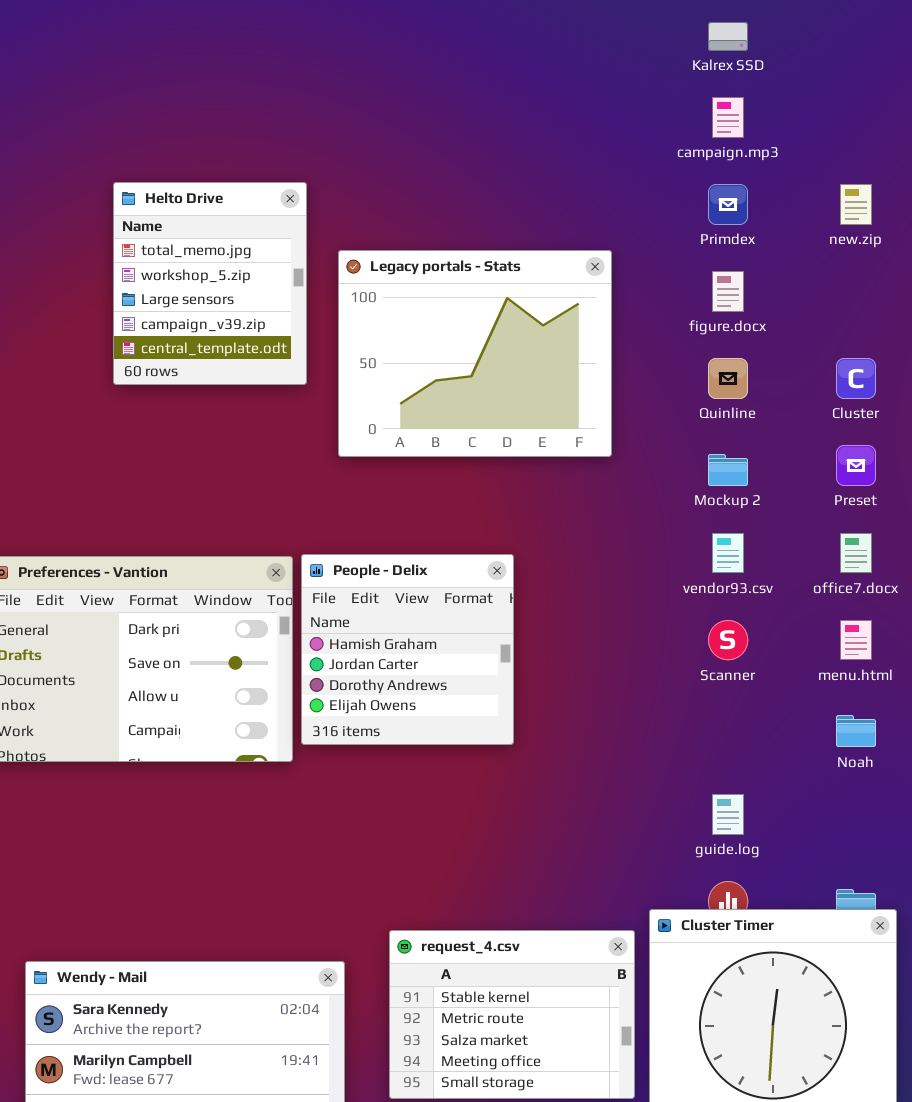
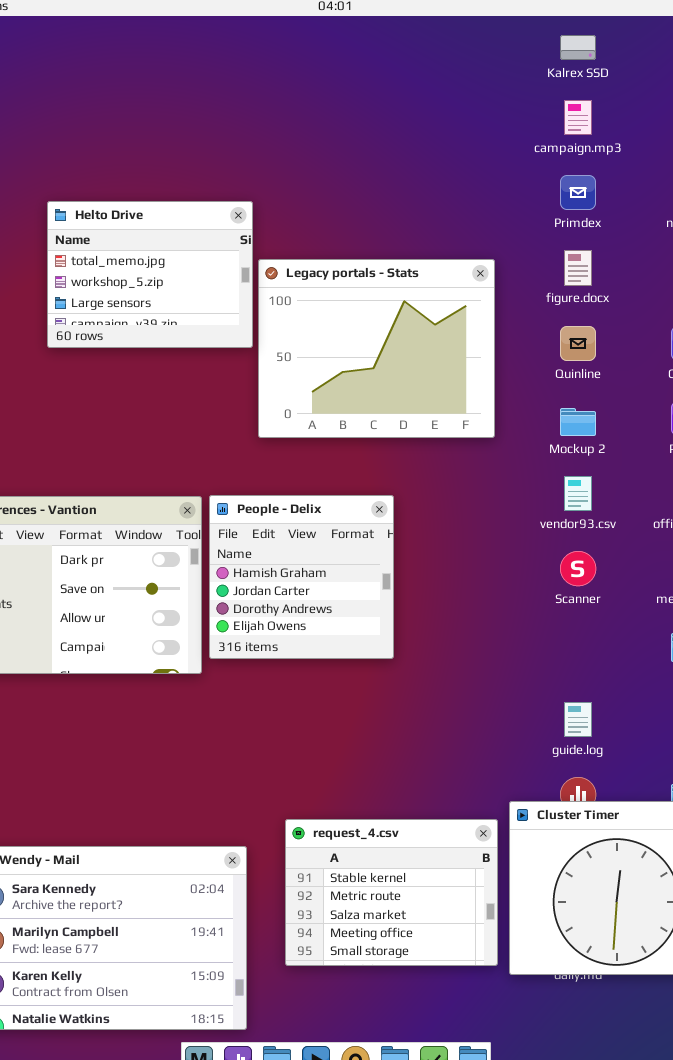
Helto Drive: [113,182,307,385] -> [47,201,253,348], resized
Legacy portals - Stats: [338,250,612,457] -> [258,259,495,438], moved

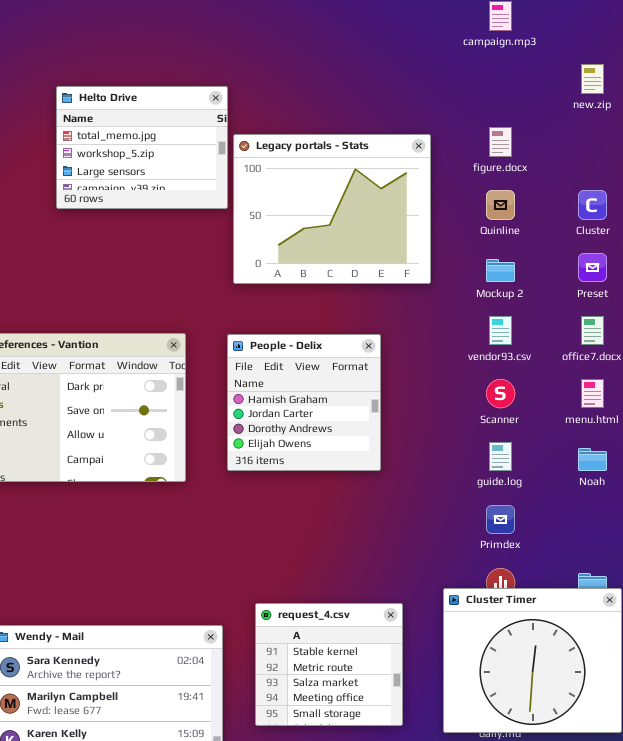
Primdex: [560,175,596,210] -> [486,505,515,534], moved
People - Delix: [209,495,394,659] -> [227,334,381,471], moved
guide.log: [564,702,592,737] -> [489,442,512,471], moved
request_4.csv: [285,819,498,966] -> [255,603,403,726], resized

